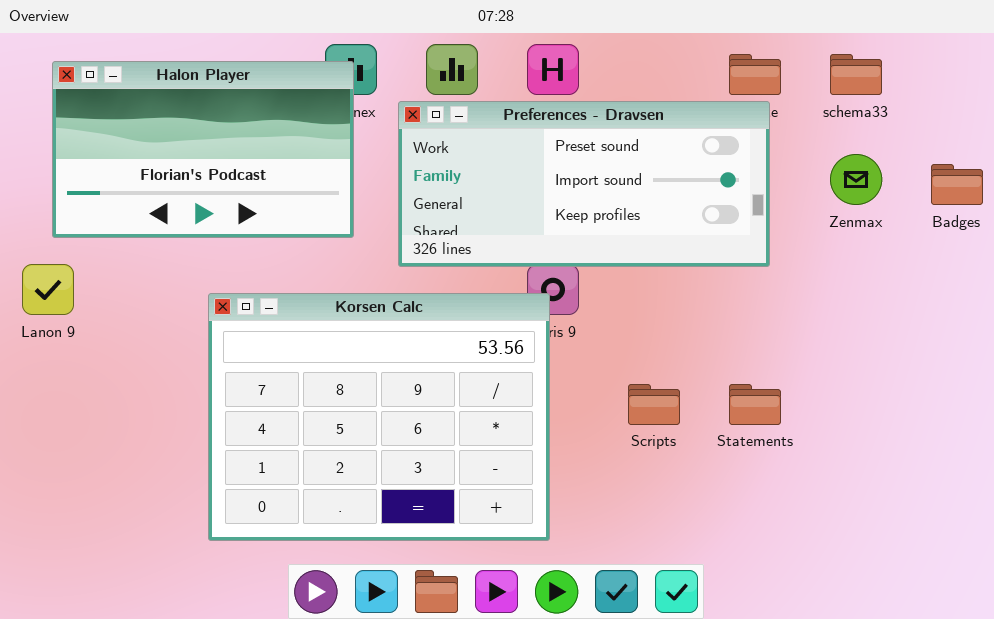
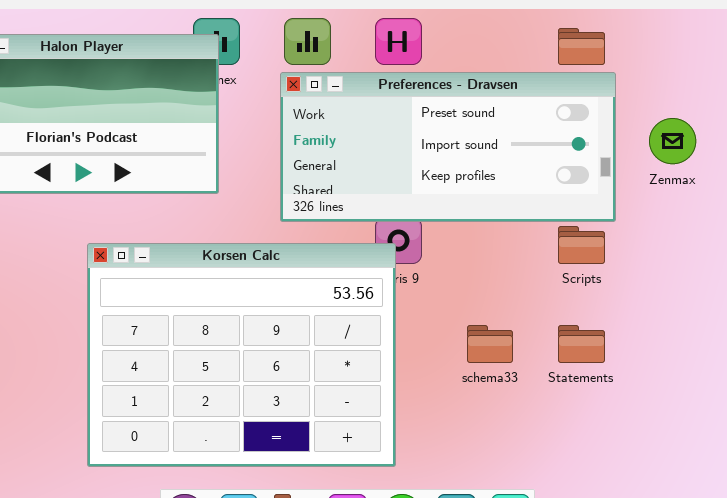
schema33: [830,54,882,95] -> [467,325,513,363], moved
Preferences - Dravsen: [398,101,770,267] -> [280,72,616,222], moved
Scripts: [628,384,680,425] -> [558,226,605,264], moved

